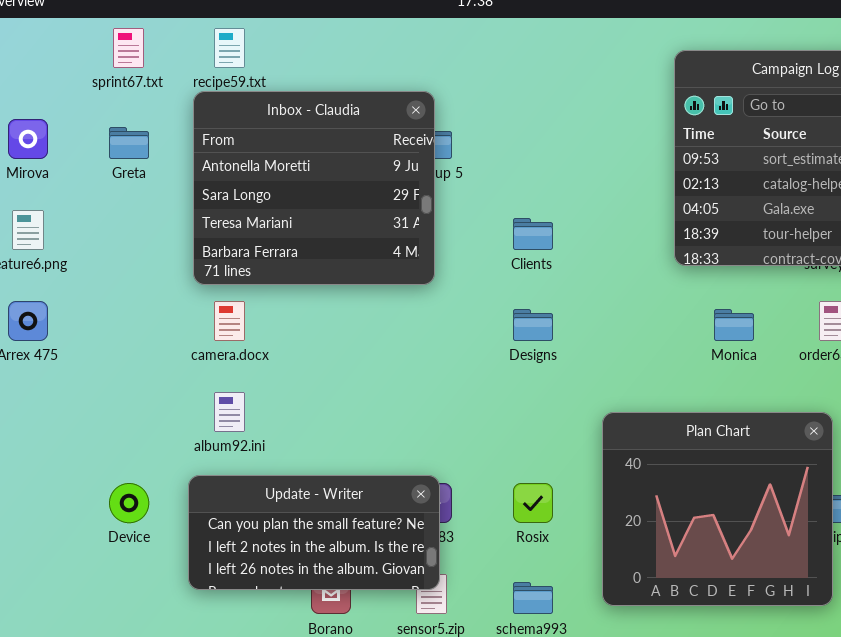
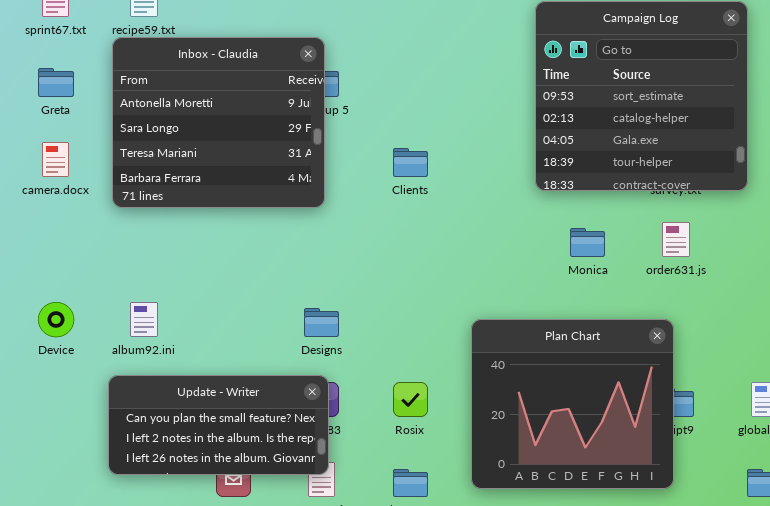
camera.docx: [214,301,245,341] -> [42,142,69,177], moved
Designs: [513,309,553,341] -> [304,308,339,337], moved
Device: [109,483,149,523] -> [38,302,74,337], moved

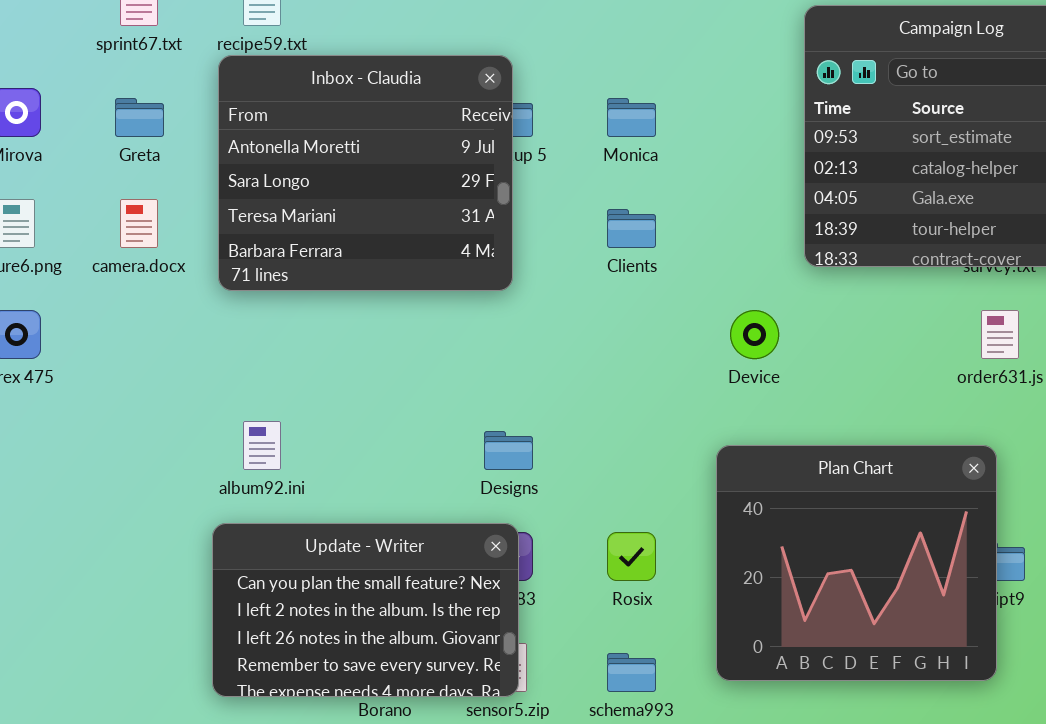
Monica: [570,228,605,257] -> [607,98,656,137], moved
Device: [38,302,74,337] -> [730,310,779,359], moved
Update - Writer: [108,375,329,475] -> [212,523,519,697], resized

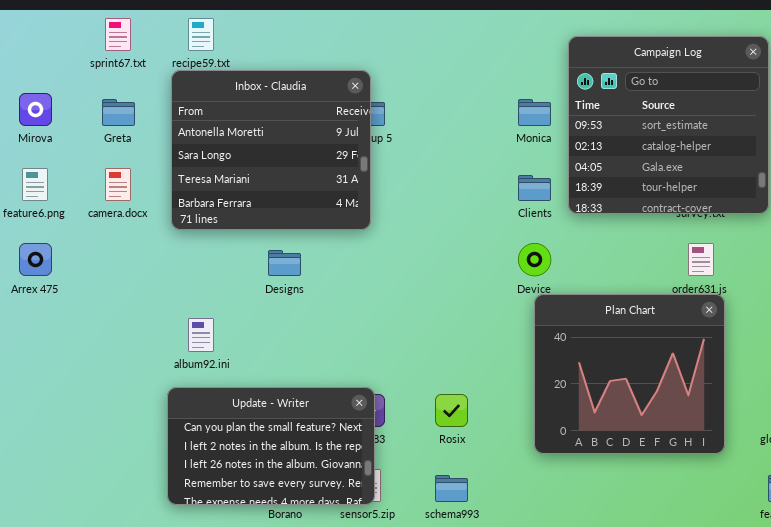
Monica: [607,98,656,137] -> [518,99,551,126], moved
Clients: [607,209,656,248] -> [518,175,551,201], moved
Designs: [484,431,533,470] -> [268,250,301,276], moved
Plan Chart: [716,445,997,681] -> [534,294,725,454], moved

